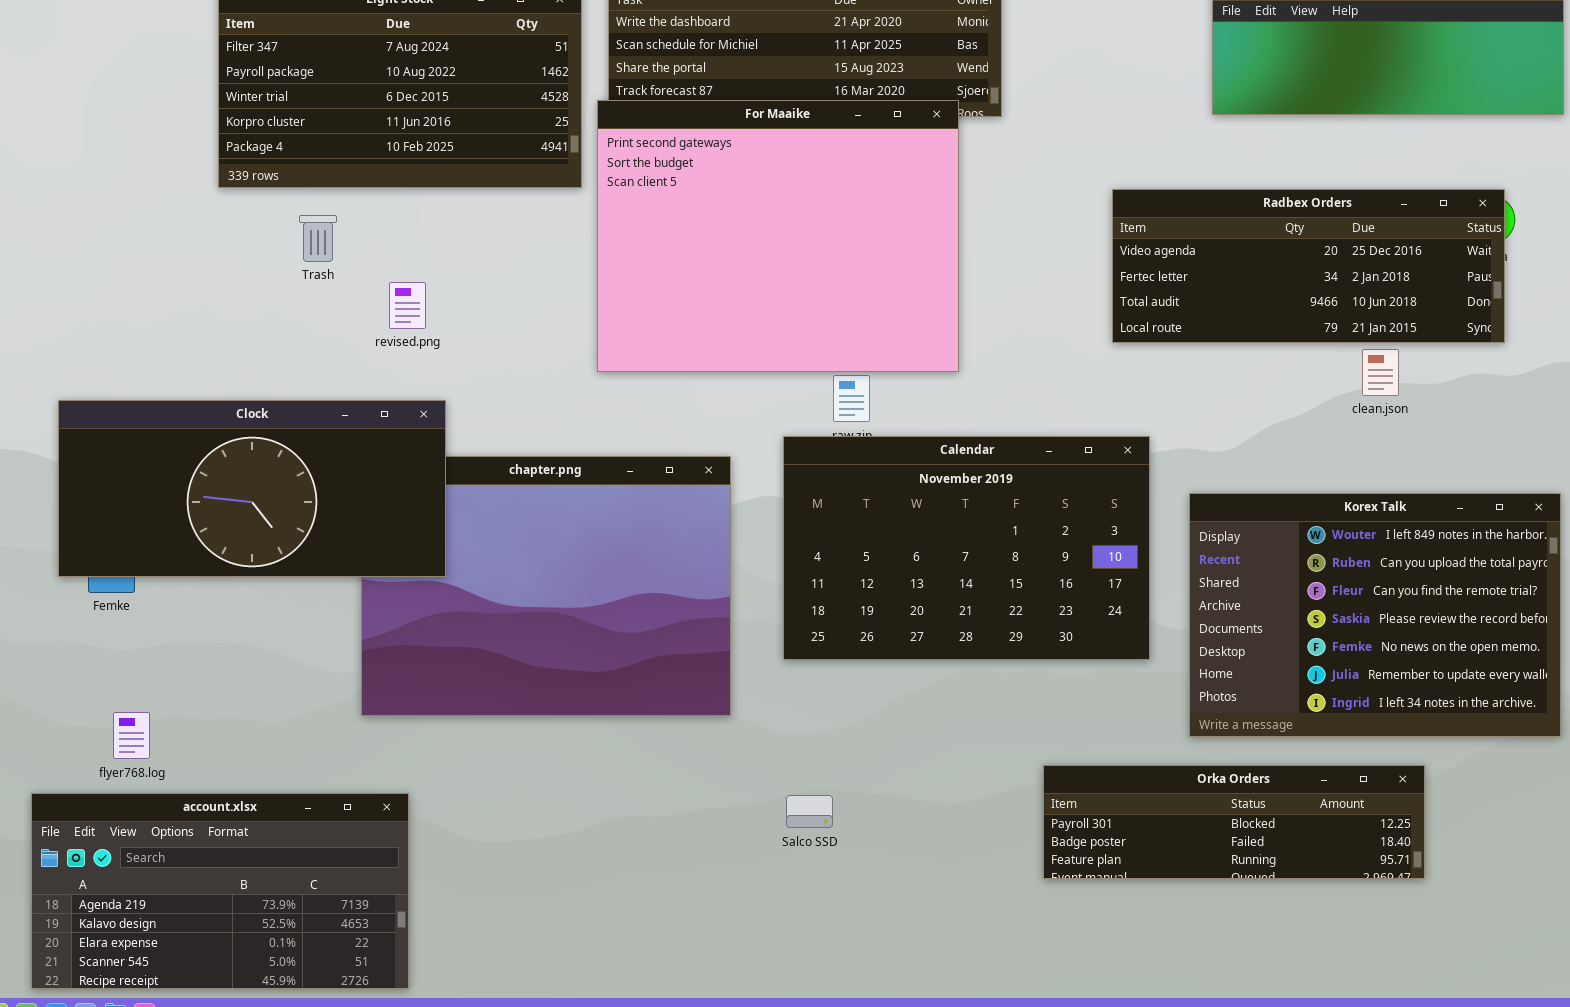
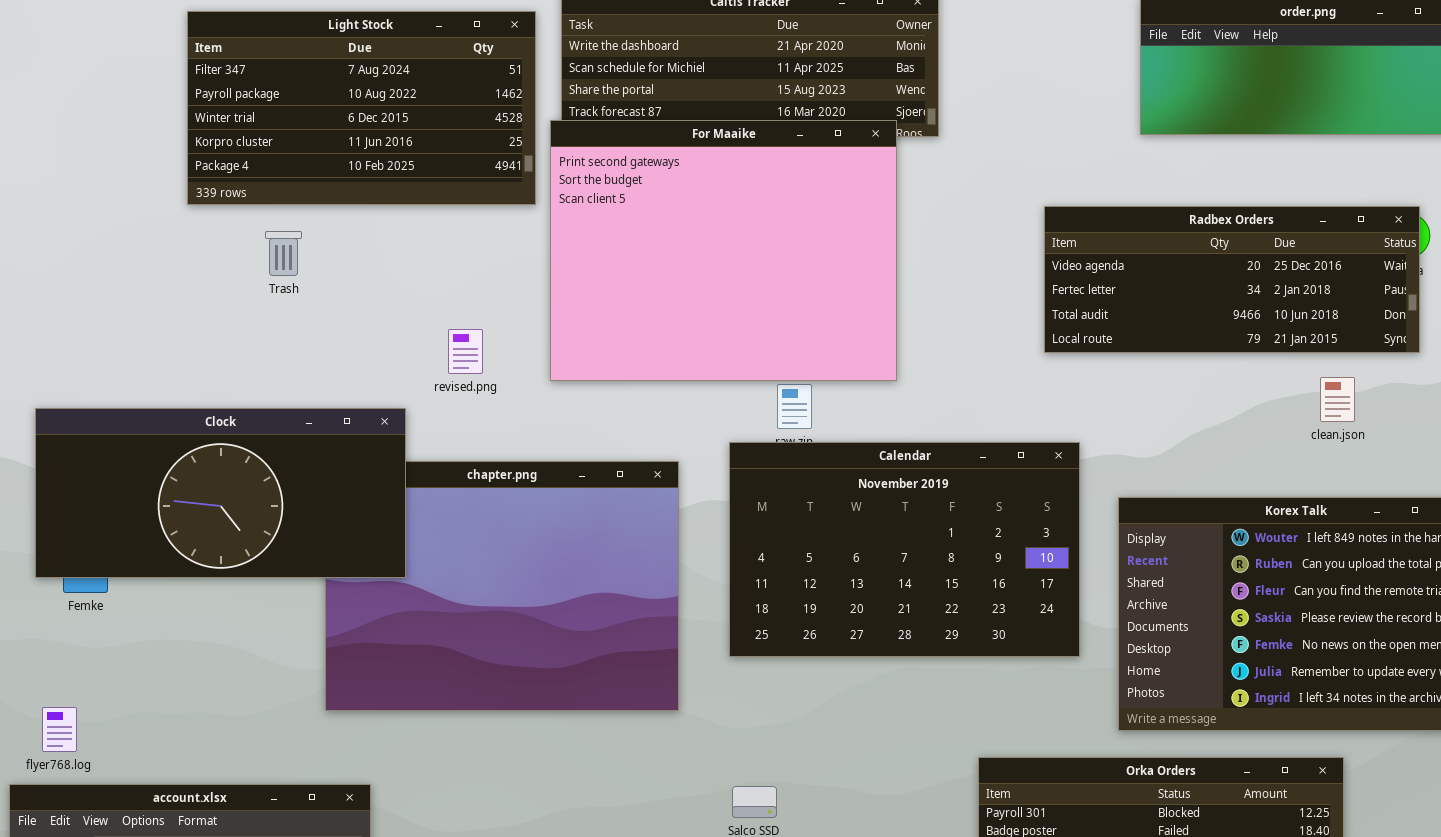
revised.png: [389,282,426,329] -> [448,329,483,374], moved
clean.json: [1362,349,1399,396] -> [1320,377,1355,422], moved
flyer768.log: [113,712,150,759] -> [42,707,77,752], moved

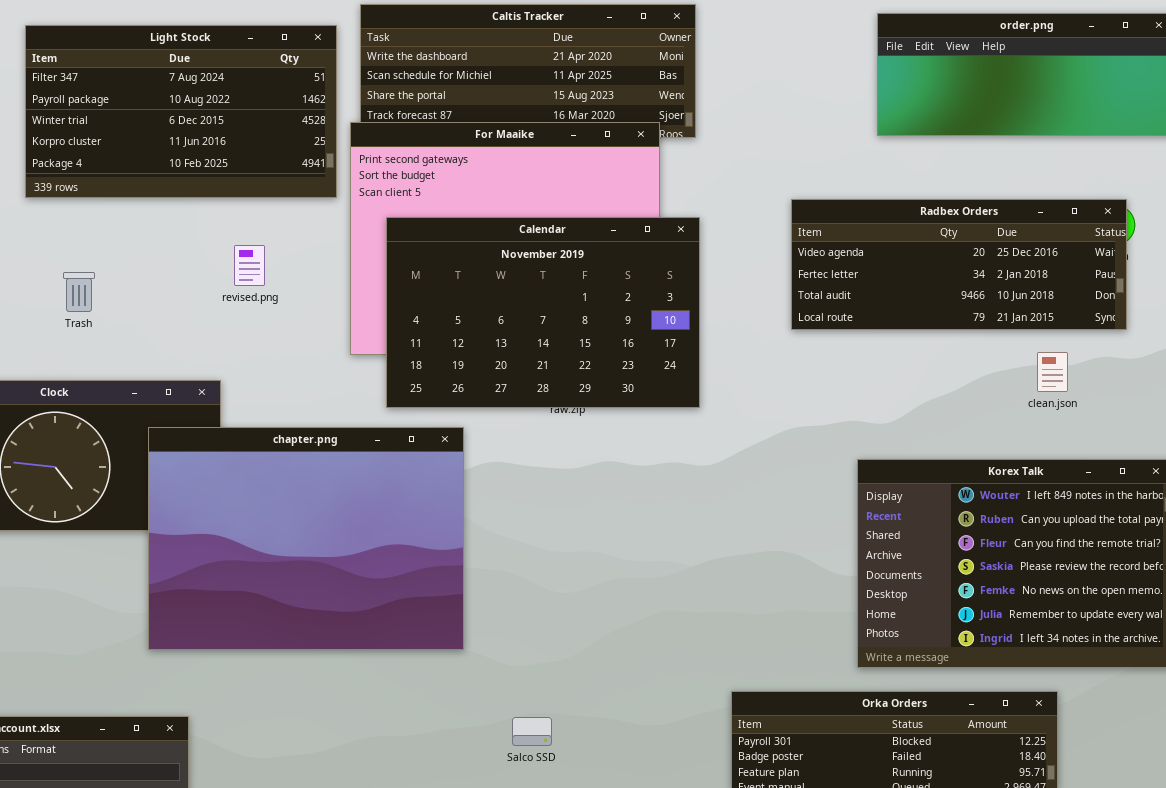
Trash: [265,231,302,276] -> [63,272,95,312], moved
revised.png: [448,329,483,374] -> [234,245,265,286], moved
Calendar: [729,442,1080,657] -> [386,217,700,408], moved
chapter.png: [325,461,679,711] -> [148,427,464,650], raised

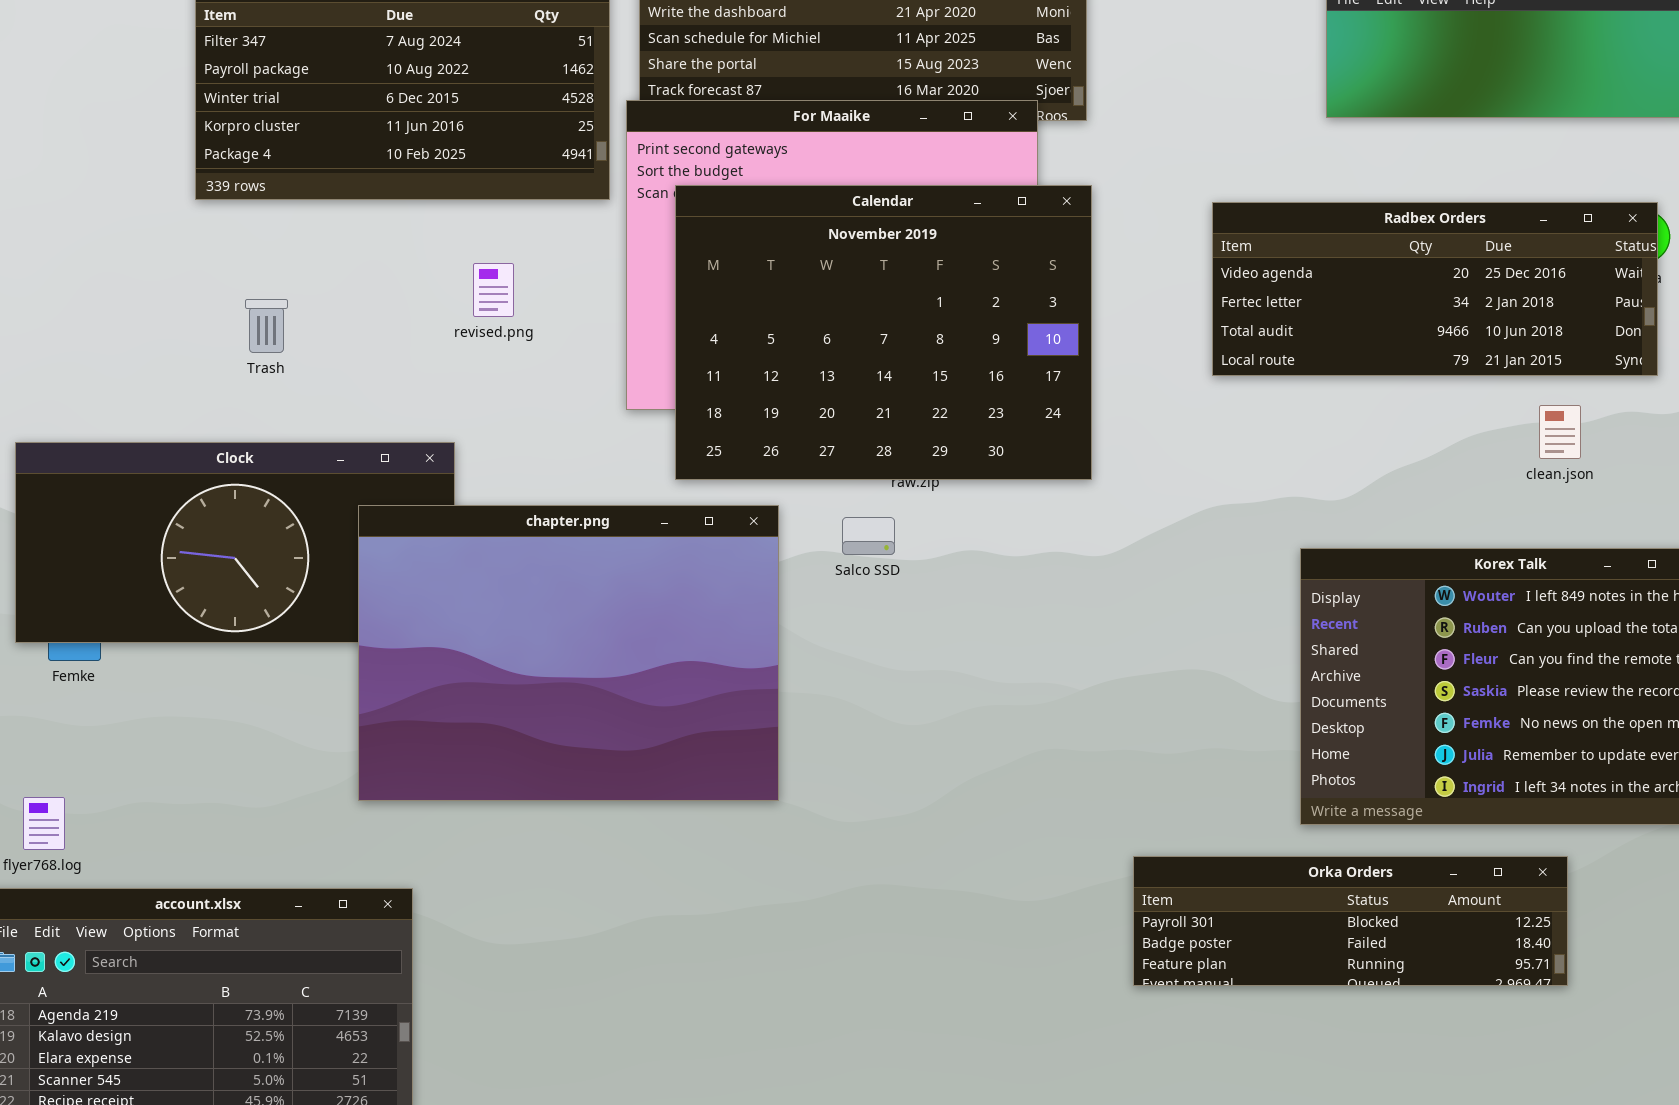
Calendar: [386,217,700,408] -> [675,185,1092,480], resized
Salco SSD: [512,717,552,746] -> [842,517,895,555], moved

